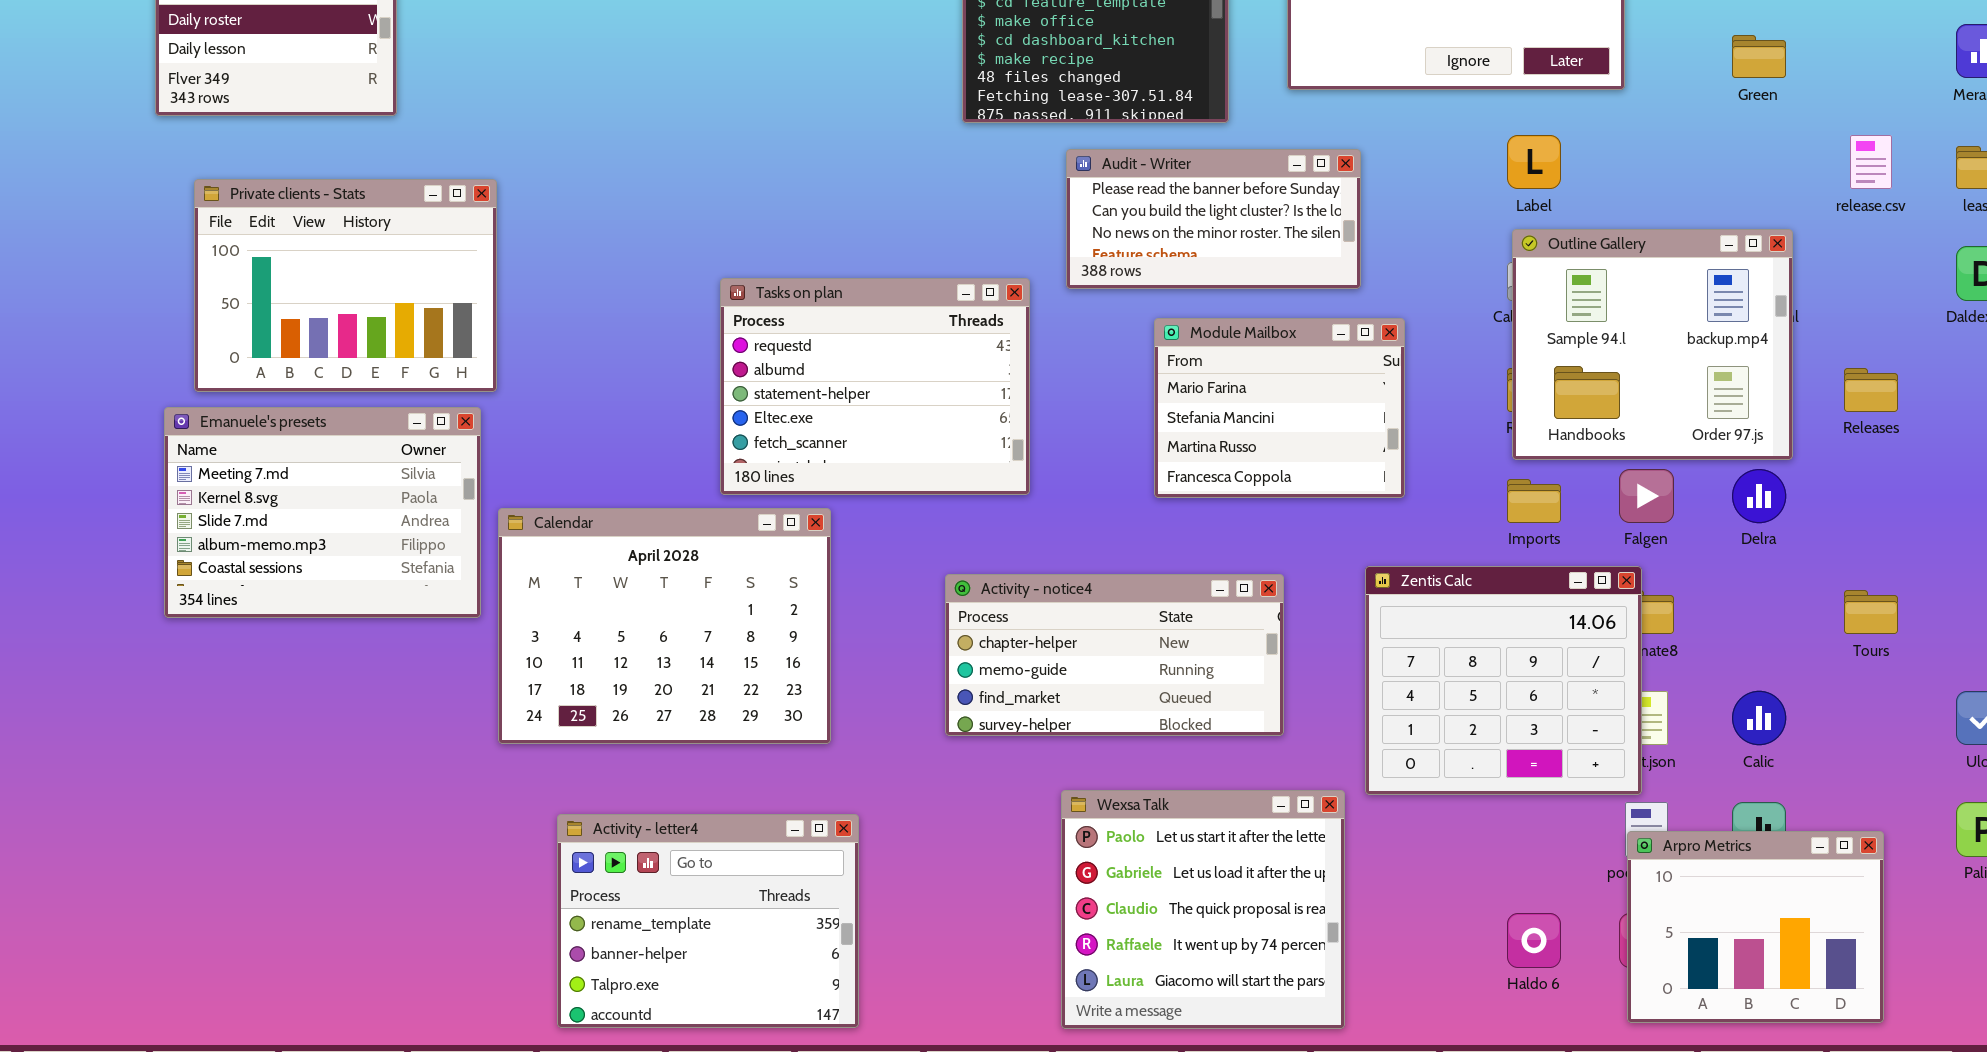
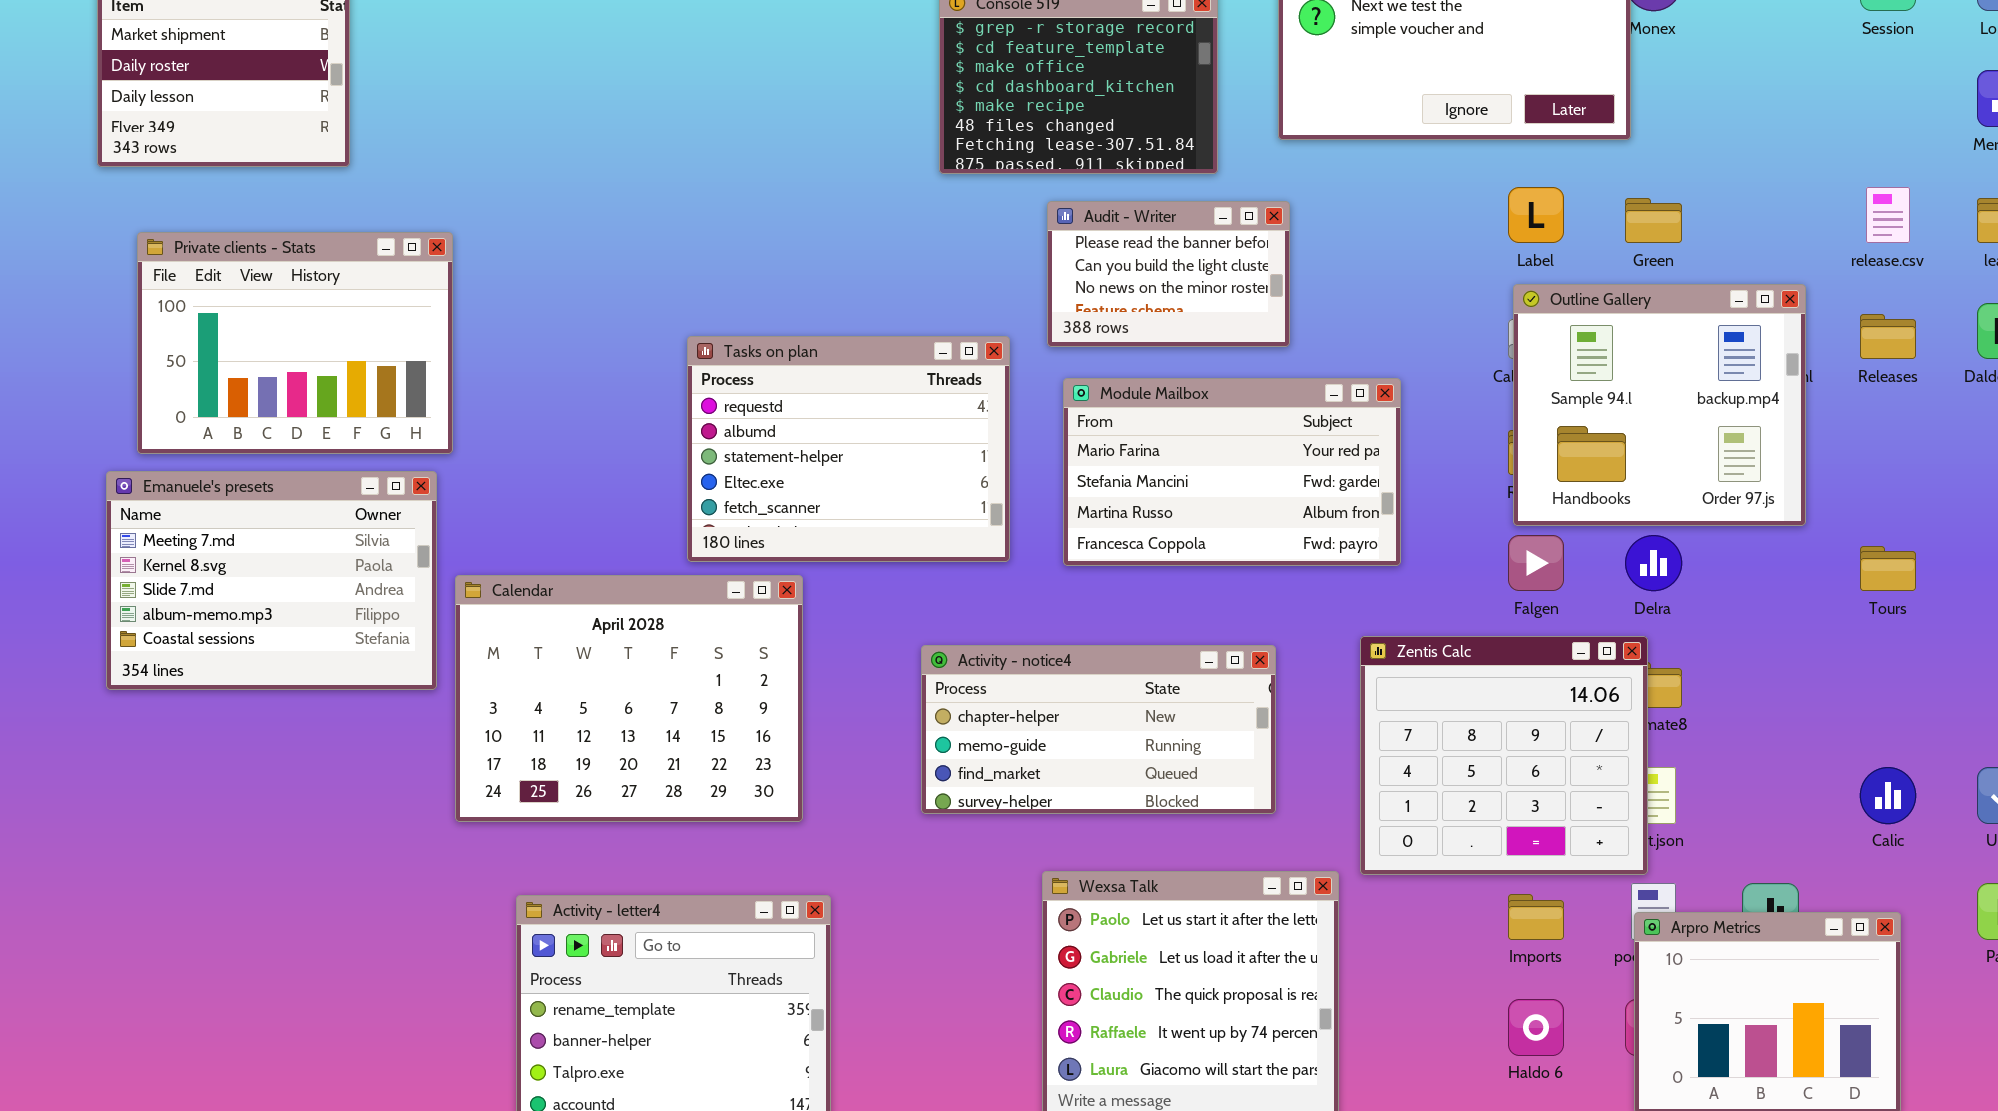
Green: [1732,35,1786,78] -> [1625,198,1682,243], moved
Audit - Writer: [1066,149,1361,289] -> [1047,201,1290,347], resized
Module Mailbox: [1154,318,1405,498] -> [1063,378,1401,566], resized
Releases: [1844,368,1898,412] -> [1860,314,1916,359], moved
Falgen: [1619,469,1674,523] -> [1508,535,1564,591], moved
Delra: [1732,469,1786,523] -> [1625,535,1682,591], moved
Imports: [1507,479,1561,523] -> [1508,894,1564,940], moved
Tours: [1844,590,1898,634] -> [1860,546,1916,591], moved
Calic: [1732,691,1786,745] -> [1860,767,1916,824], moved

